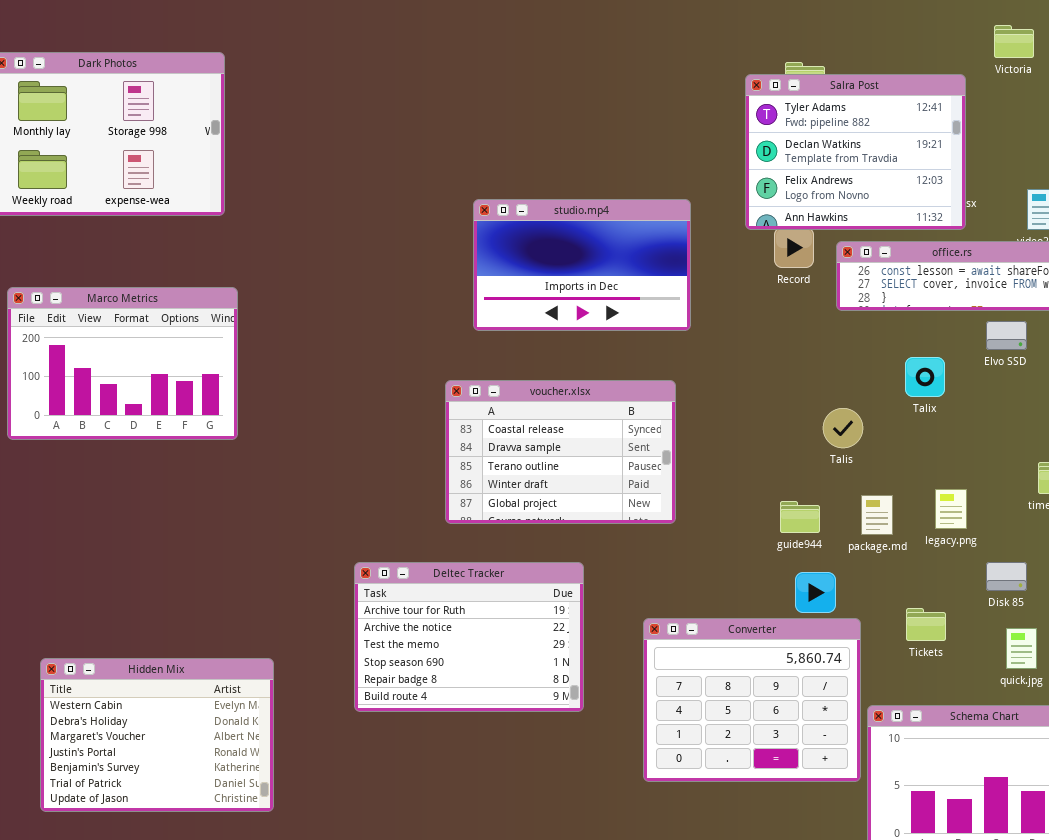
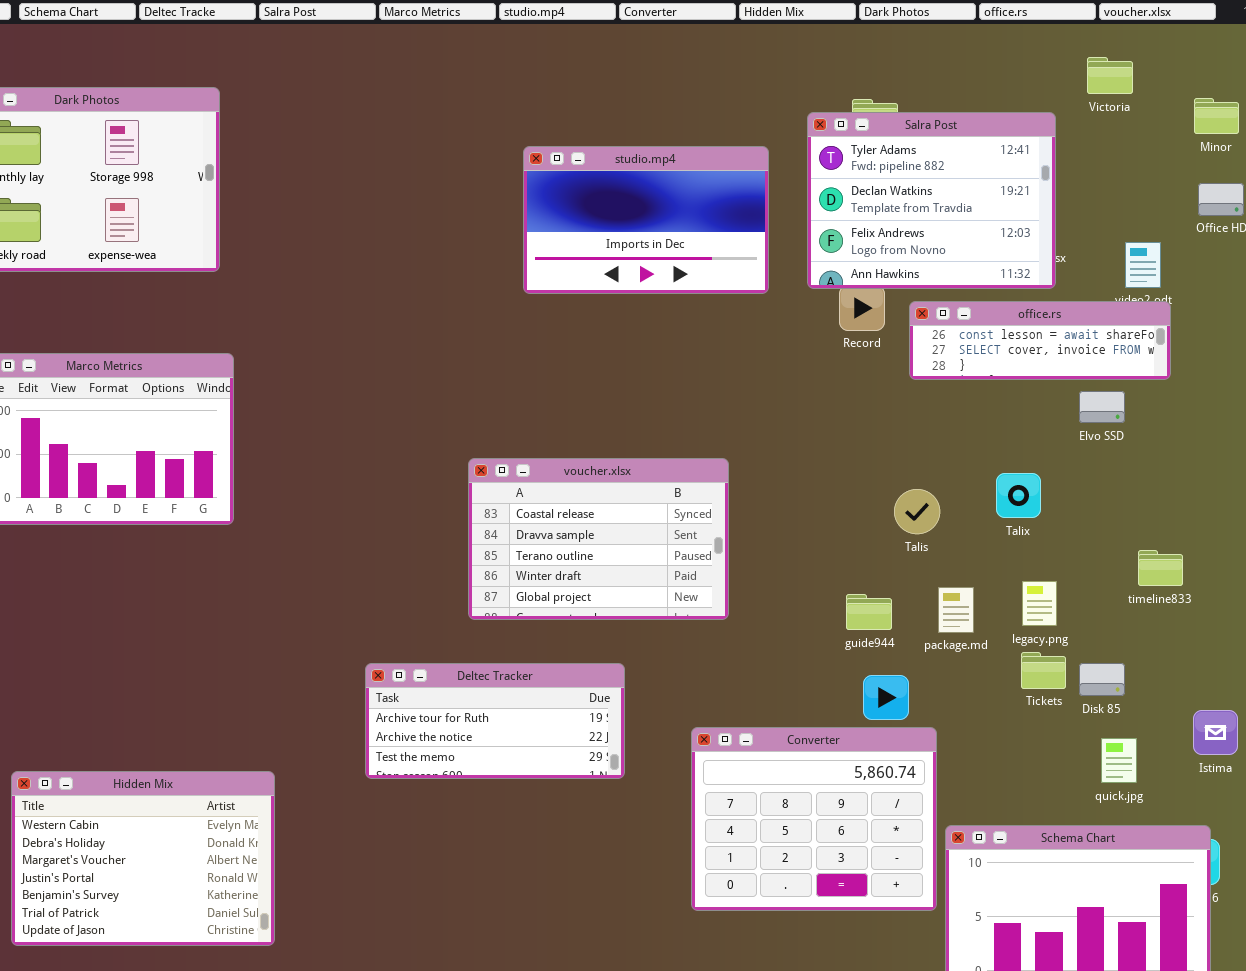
studio.mp4: [473,199,691,331] -> [523,146,769,294], moved
Talix: [905,357,945,397] -> [996,473,1041,518], moved
Deltec Tracker: [354,562,584,712] -> [365,663,625,779], resized
Tickets: [906,608,946,641] -> [1021,652,1066,689], moved

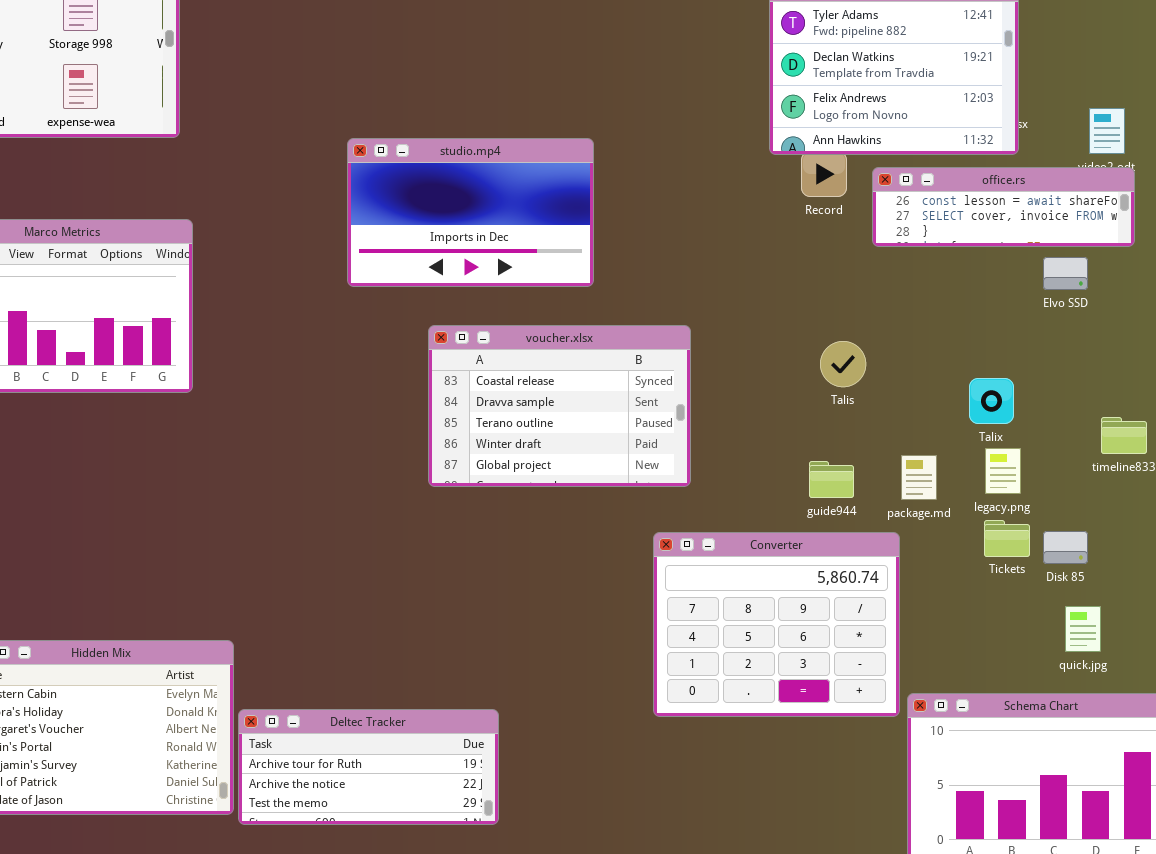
studio.mp4: [523,146,769,294] -> [347,138,594,287], moved
Talix: [996,473,1041,518] -> [969,378,1014,424], moved
Talis: [894,489,940,534] -> [820,341,866,387], moved
Deltec Tracker: [365,663,625,779] -> [238,709,499,825], moved
Converter: [691,727,937,911] -> [653,532,900,717], moved

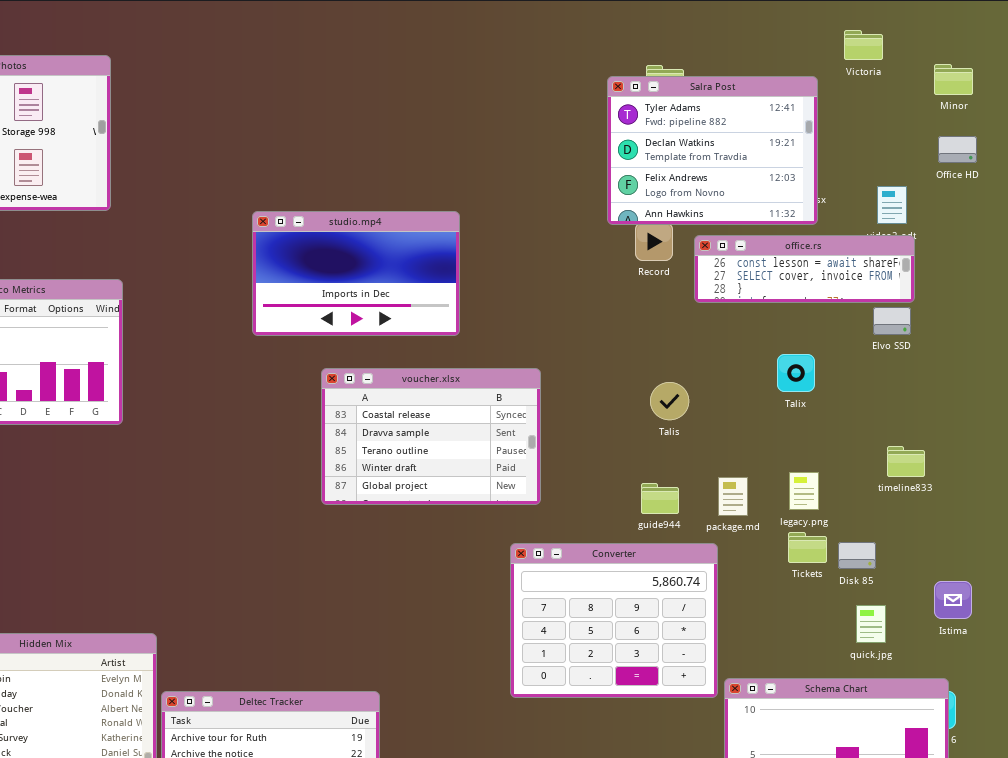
Elvo SSD: [1043,257,1088,290] -> [873,307,911,335], moved
Talix: [969,378,1014,424] -> [777,354,815,392], moved

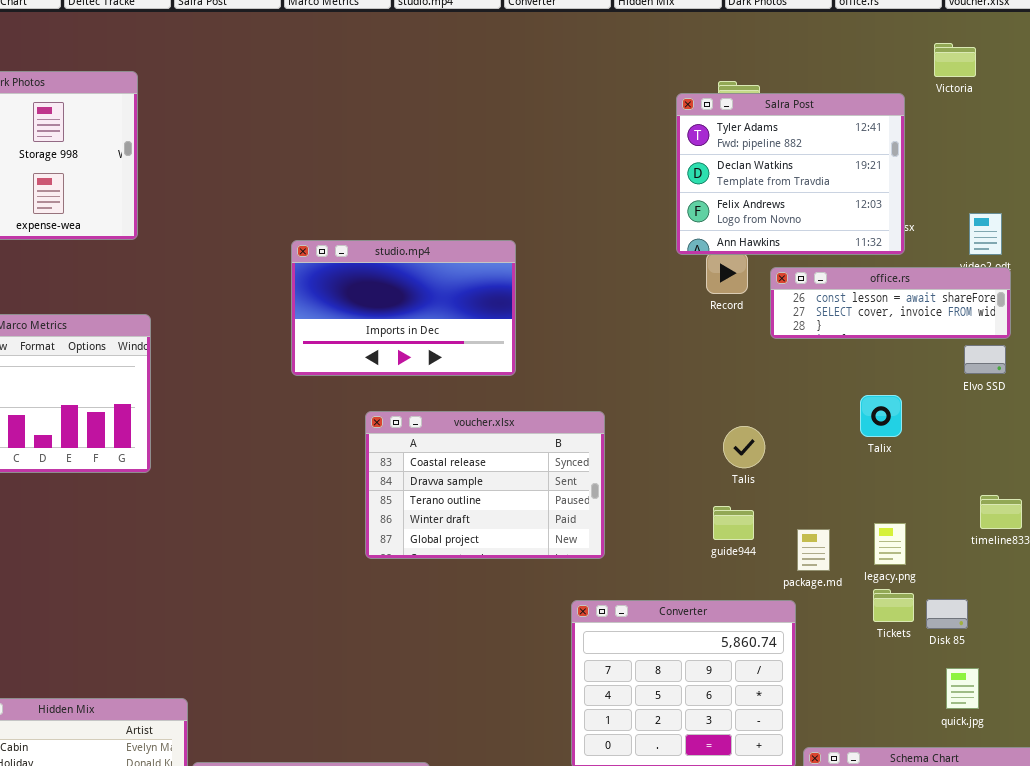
guide944: [641,483,679,514] -> [713,506,754,540], moved

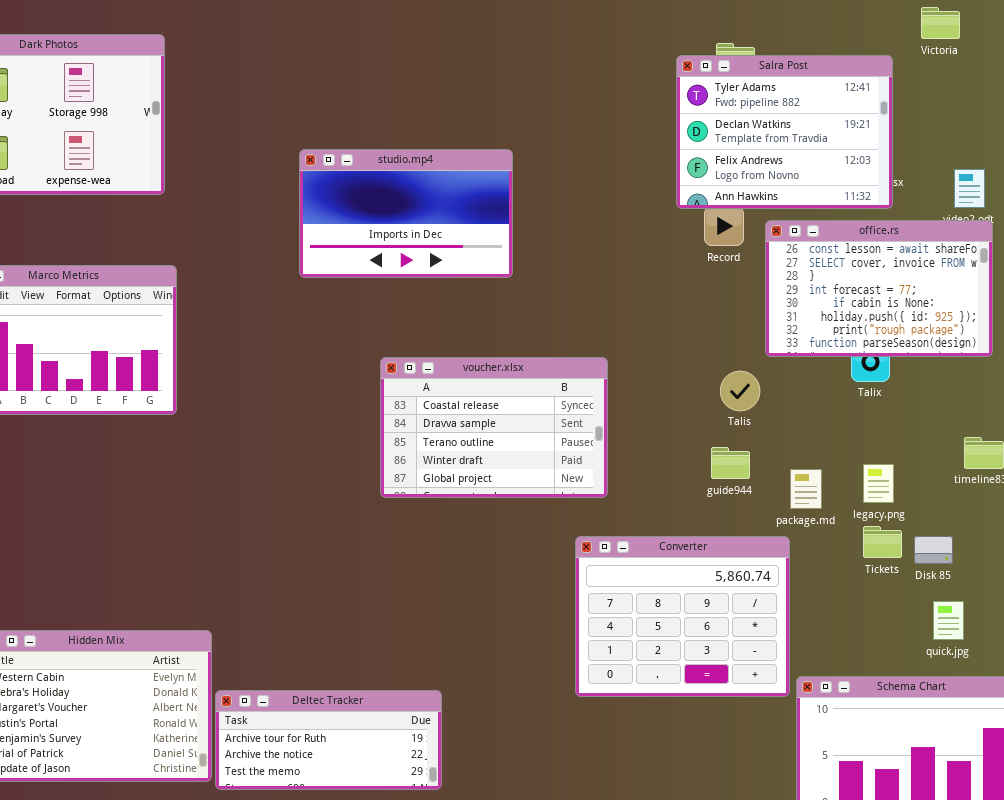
studio.mp4: [291,240,516,376] -> [299,149,513,278], moved
office.rs: [770,267,1011,339] -> [765,220,993,357], resized

